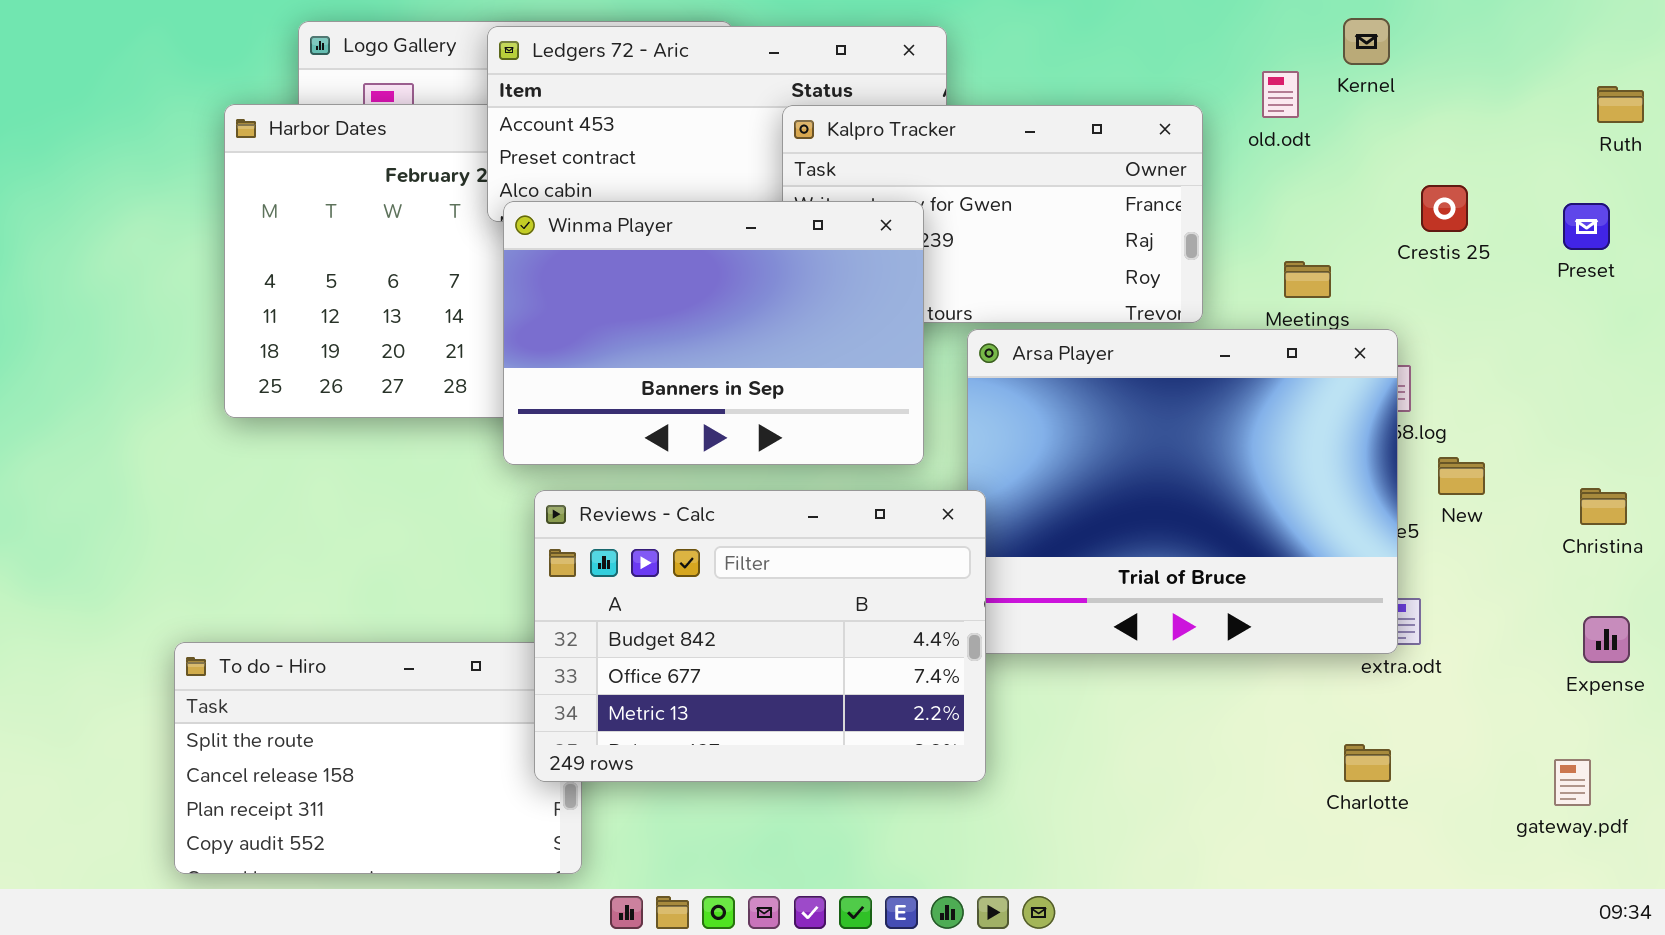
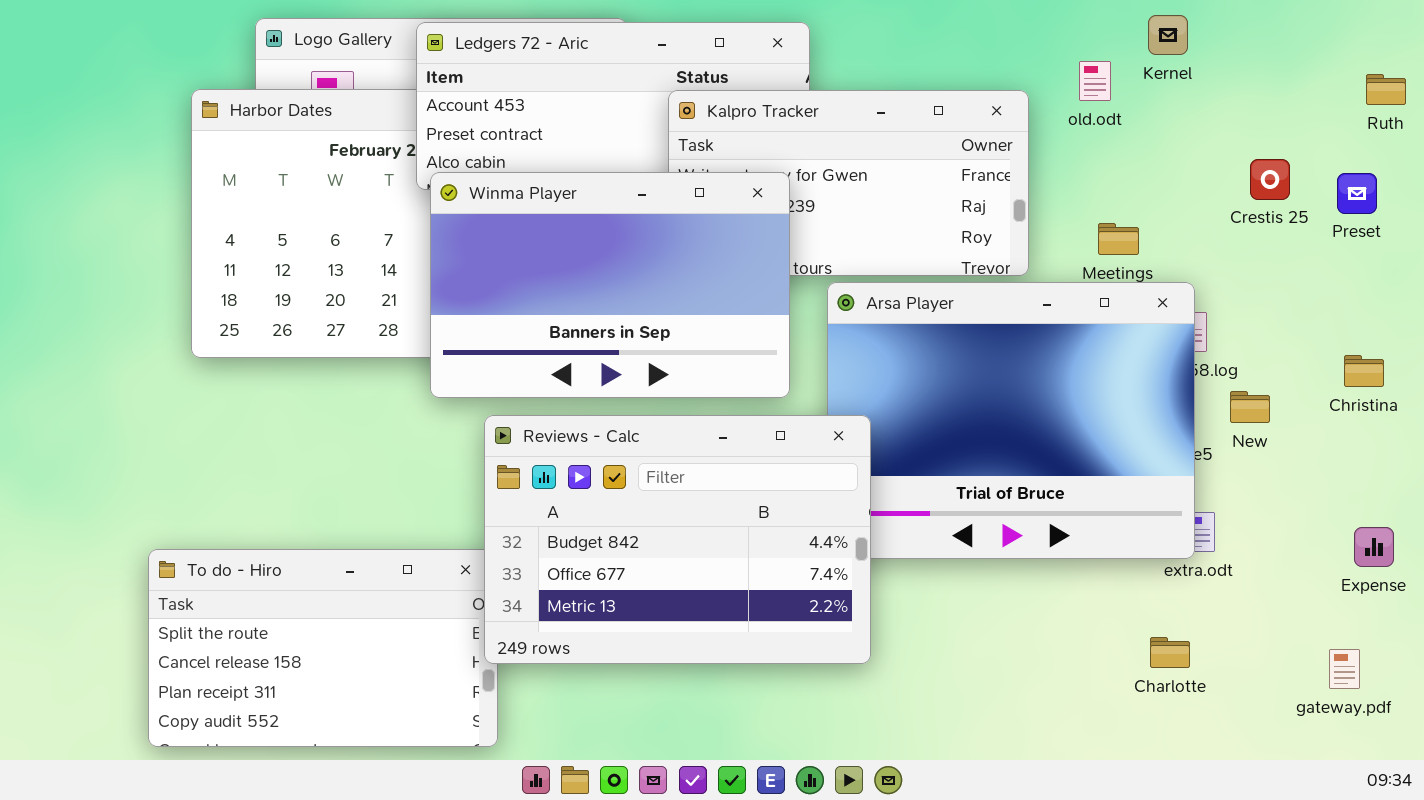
Crestis 25: [1421,185,1468,232] -> [1250,159,1290,200], moved
Christina: [1580,488,1627,525] -> [1344,355,1384,387], moved
Reviews - Calc: [534,490,986,782] -> [484,415,871,664], moved

